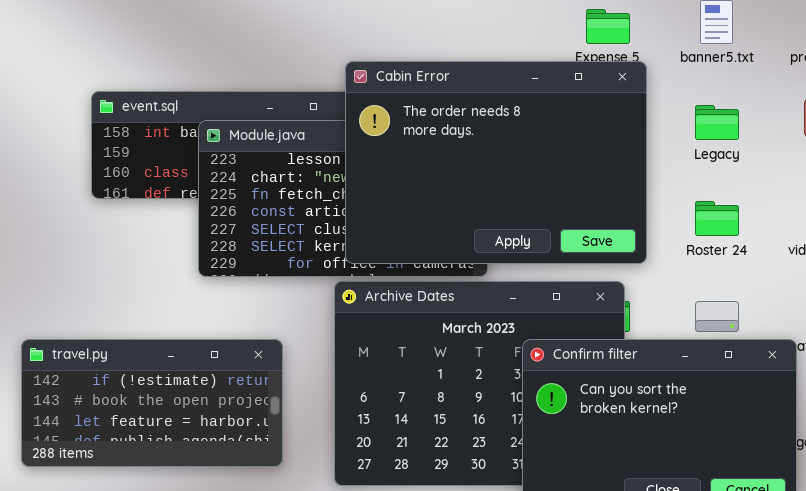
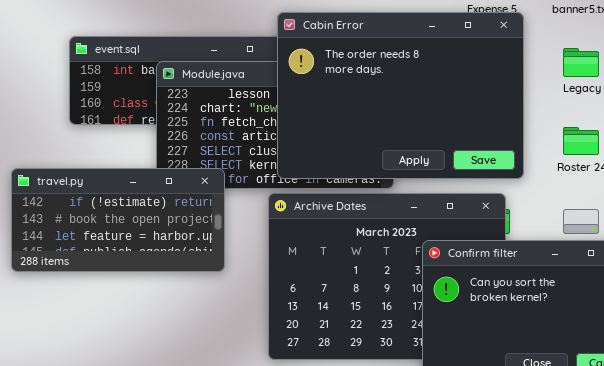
travel.py: [21,339,283,467] -> [11,168,225,272], moved

